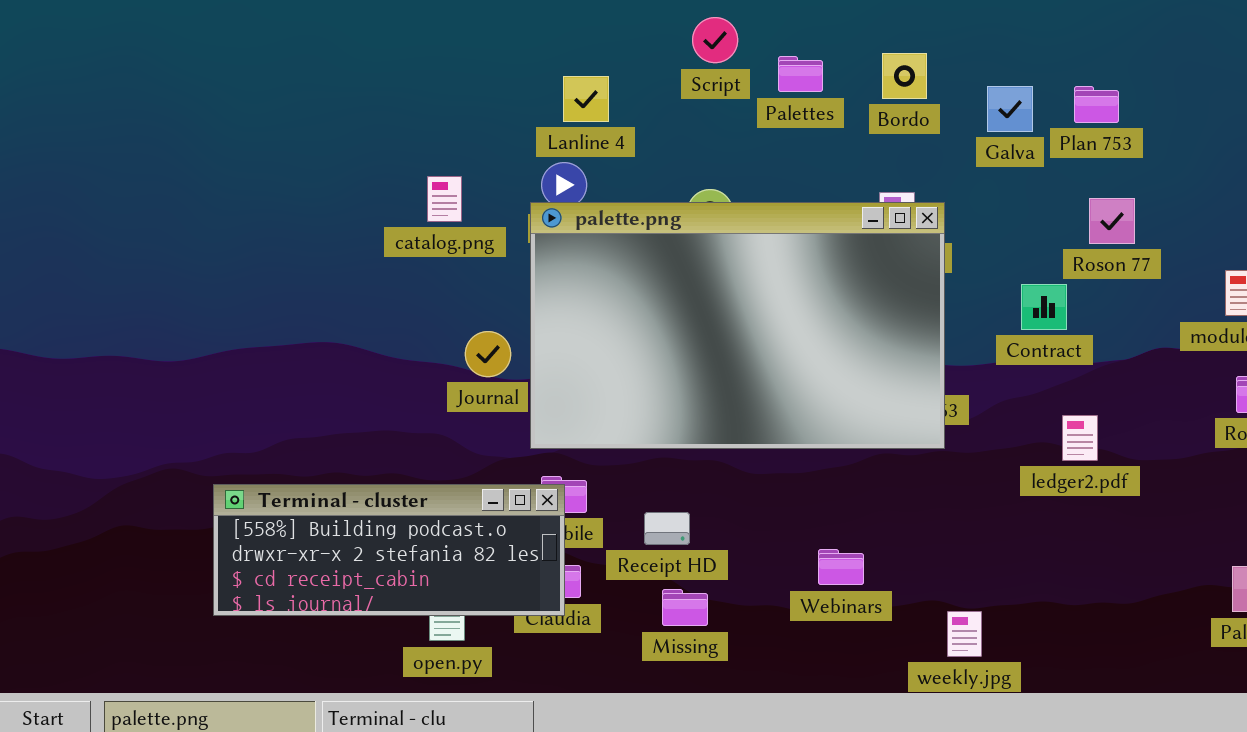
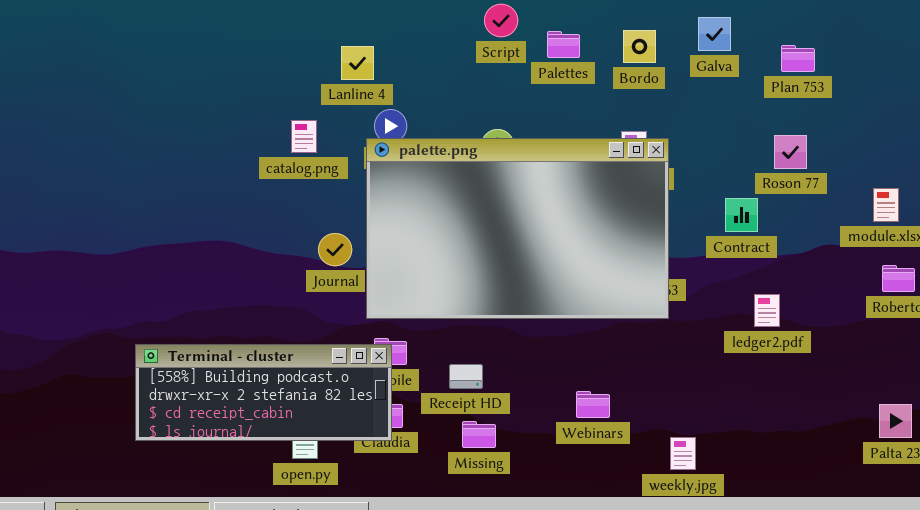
Lanline 4: [563,76,609,122] -> [341,46,374,80], moved
Galva: [987,86,1033,132] -> [698,17,731,51], moved
Plan 753: [1074,86,1119,123] -> [781,45,815,72], moved

